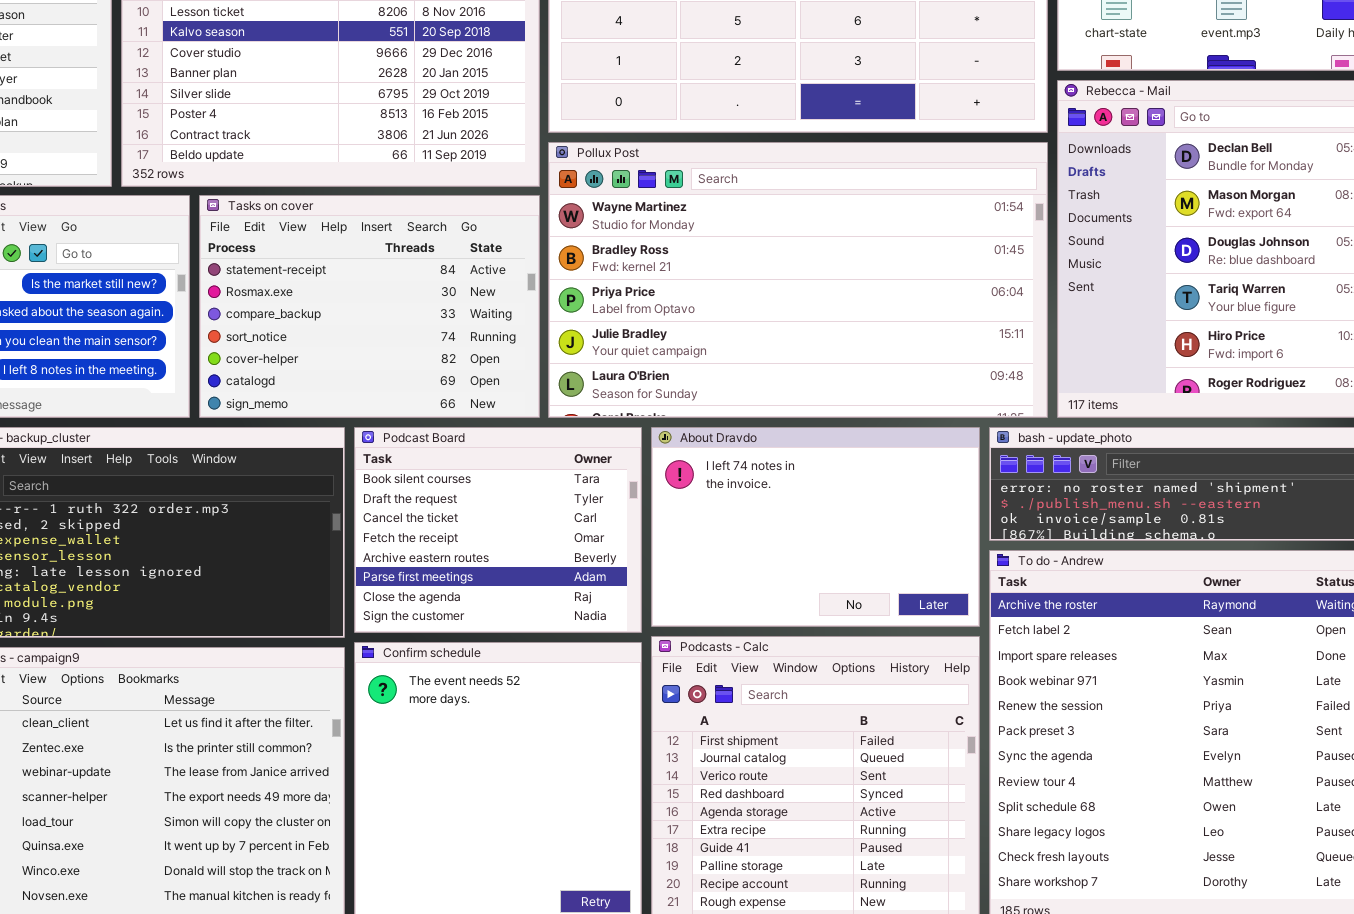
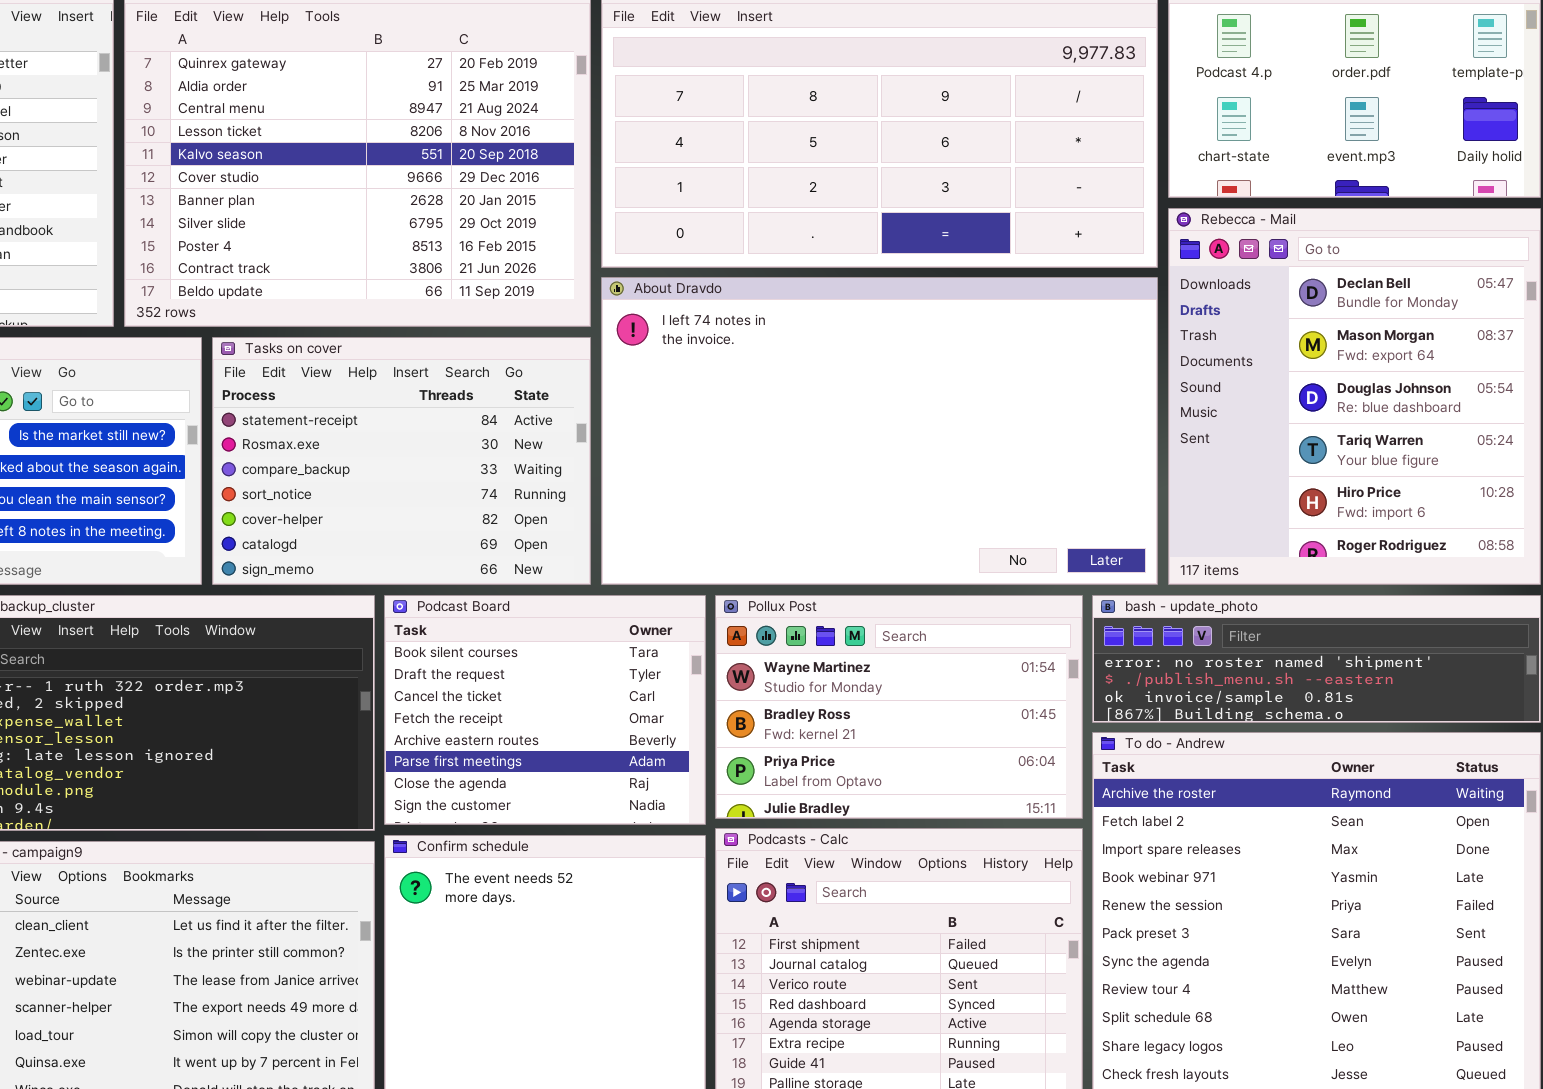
Pollux Post: [548,142,1048,418] -> [715,595,1083,819], moved, resized
About Dravdo: [651,427,980,627] -> [601,277,1158,585], moved, resized

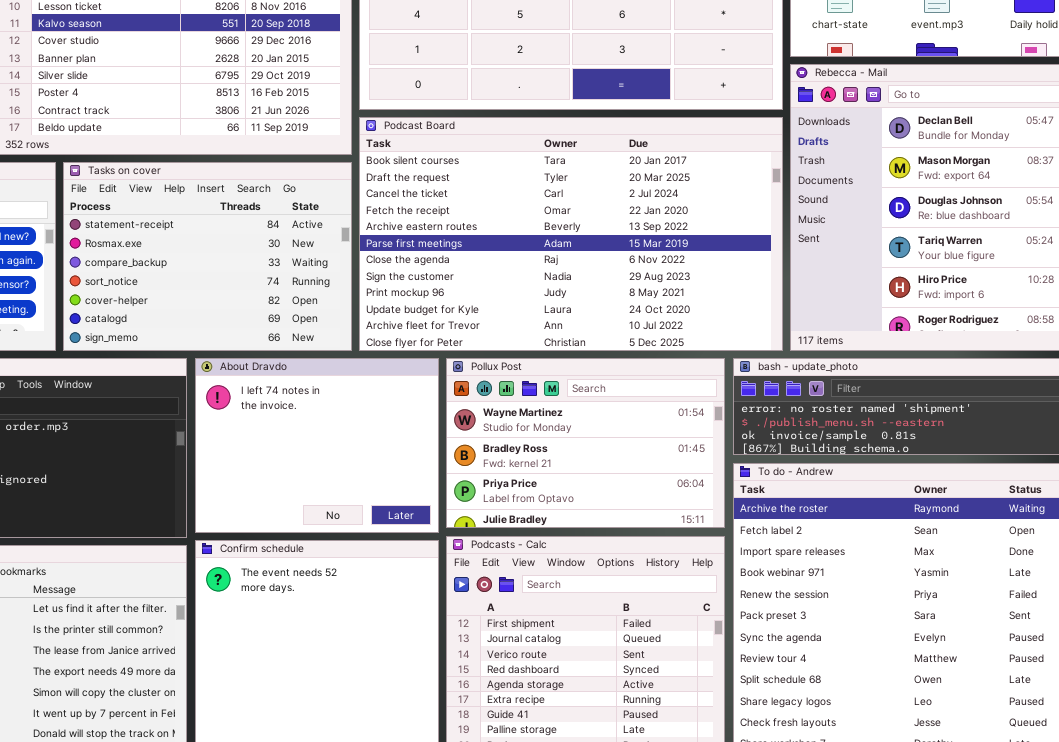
About Dravdo: [601,277,1158,585] -> [195,358,439,533], moved, resized
Podcast Board: [384,595,706,825] -> [359,117,783,351], moved, resized

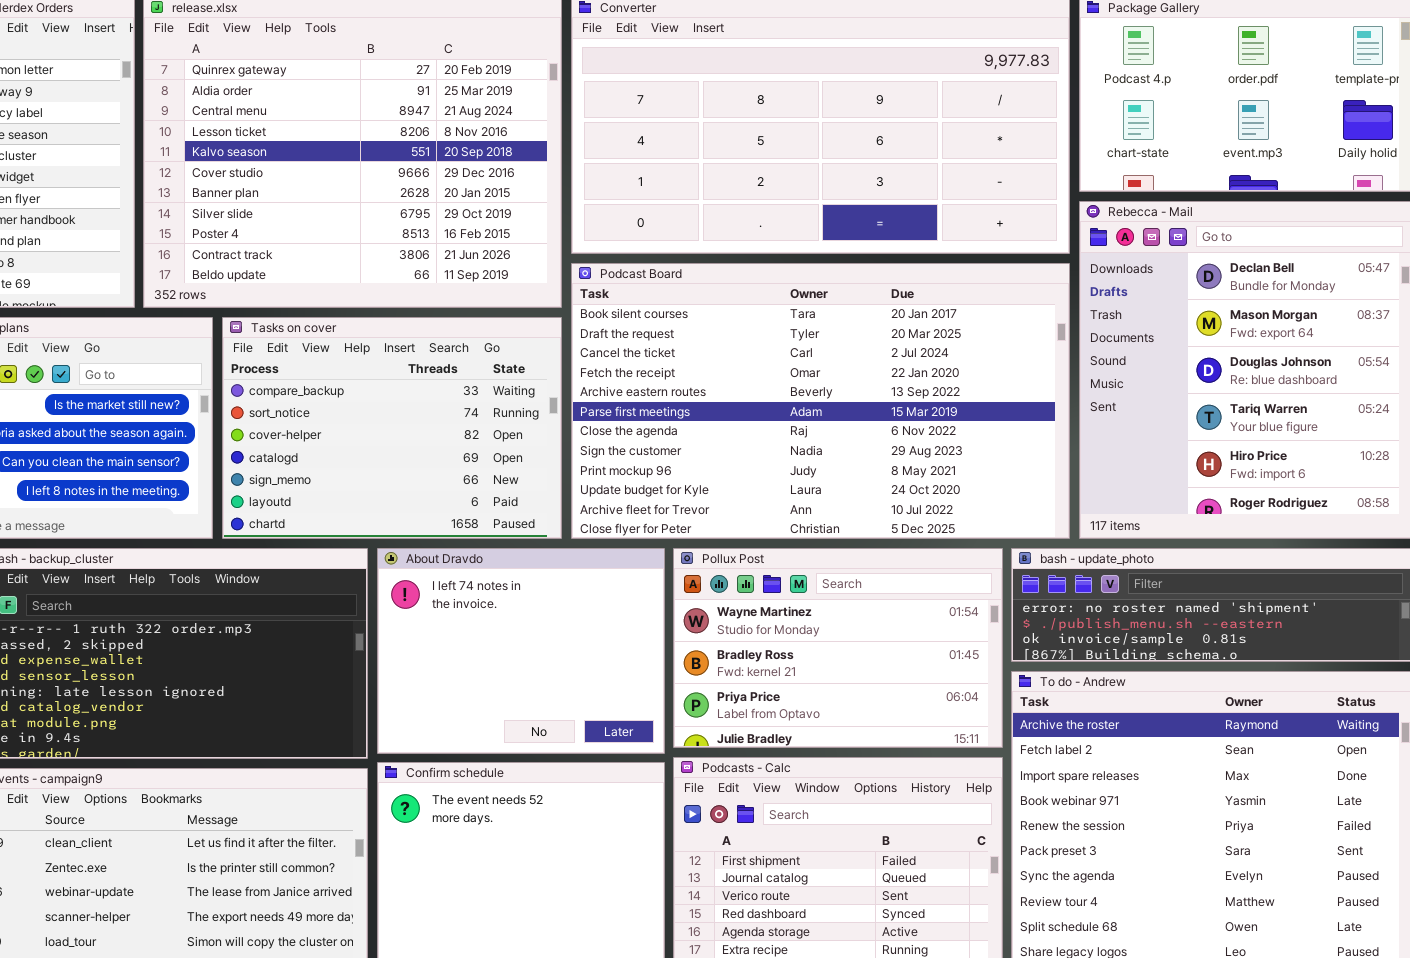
Tasks on cover: [63,162,352,351] -> [222,317,562,539], scrolled down 2 rows

